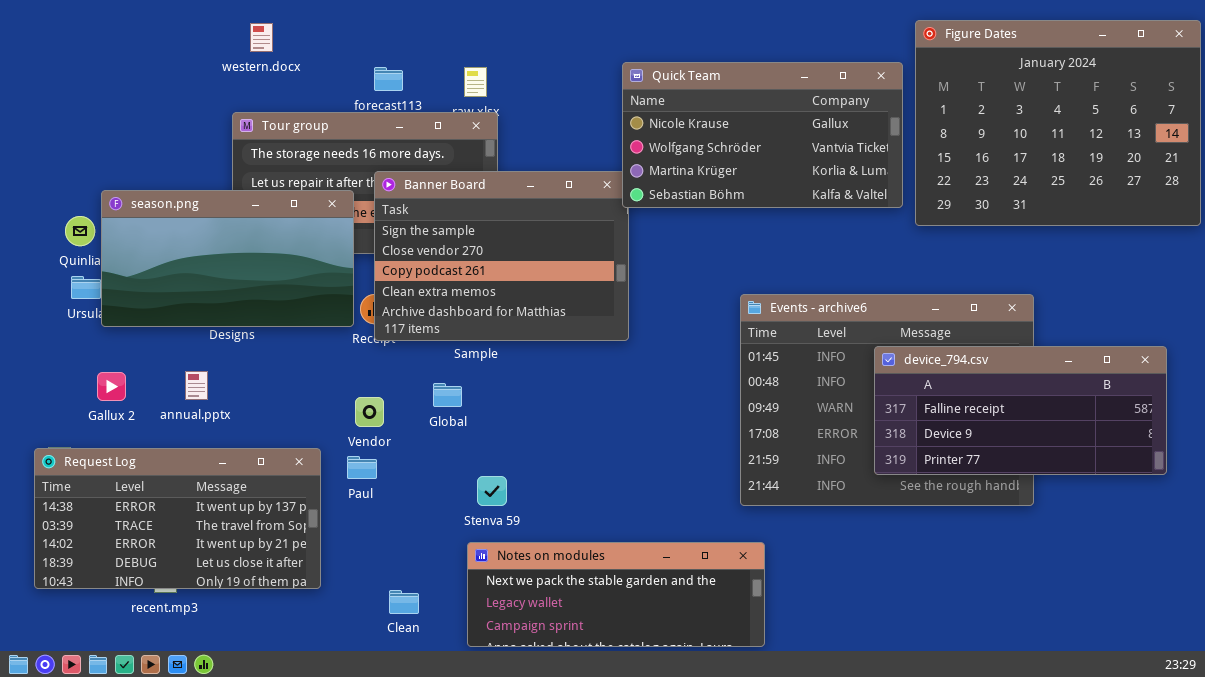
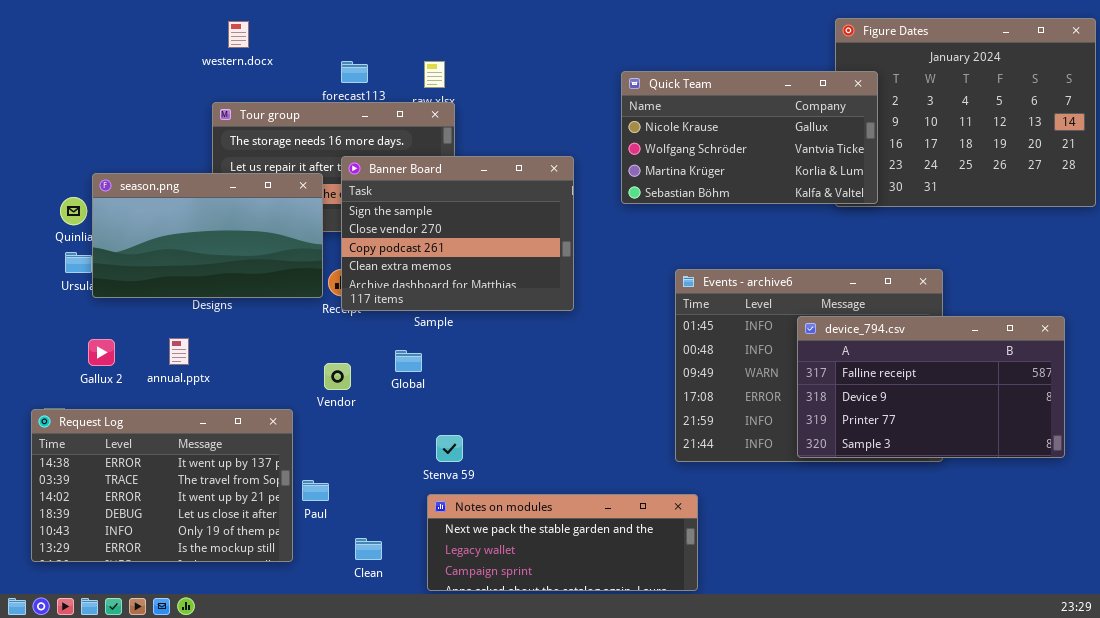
Quick Team: [622,62,903,208] -> [621,71,878,204], moved
device_794.csv: [874,346,1167,475] -> [797,316,1065,458], resized
Request Log: [34,448,321,589] -> [31,409,293,562], resized
Paul: [347,456,377,479] -> [302,480,329,501], moved

